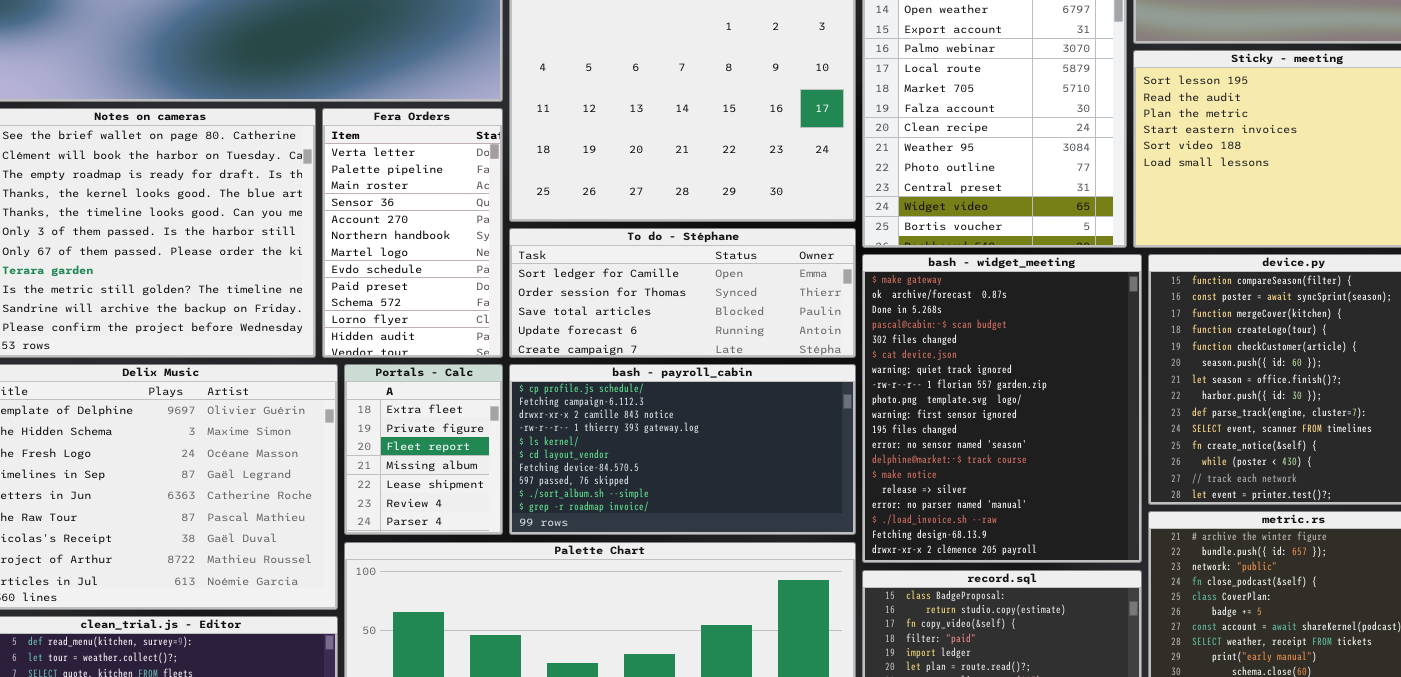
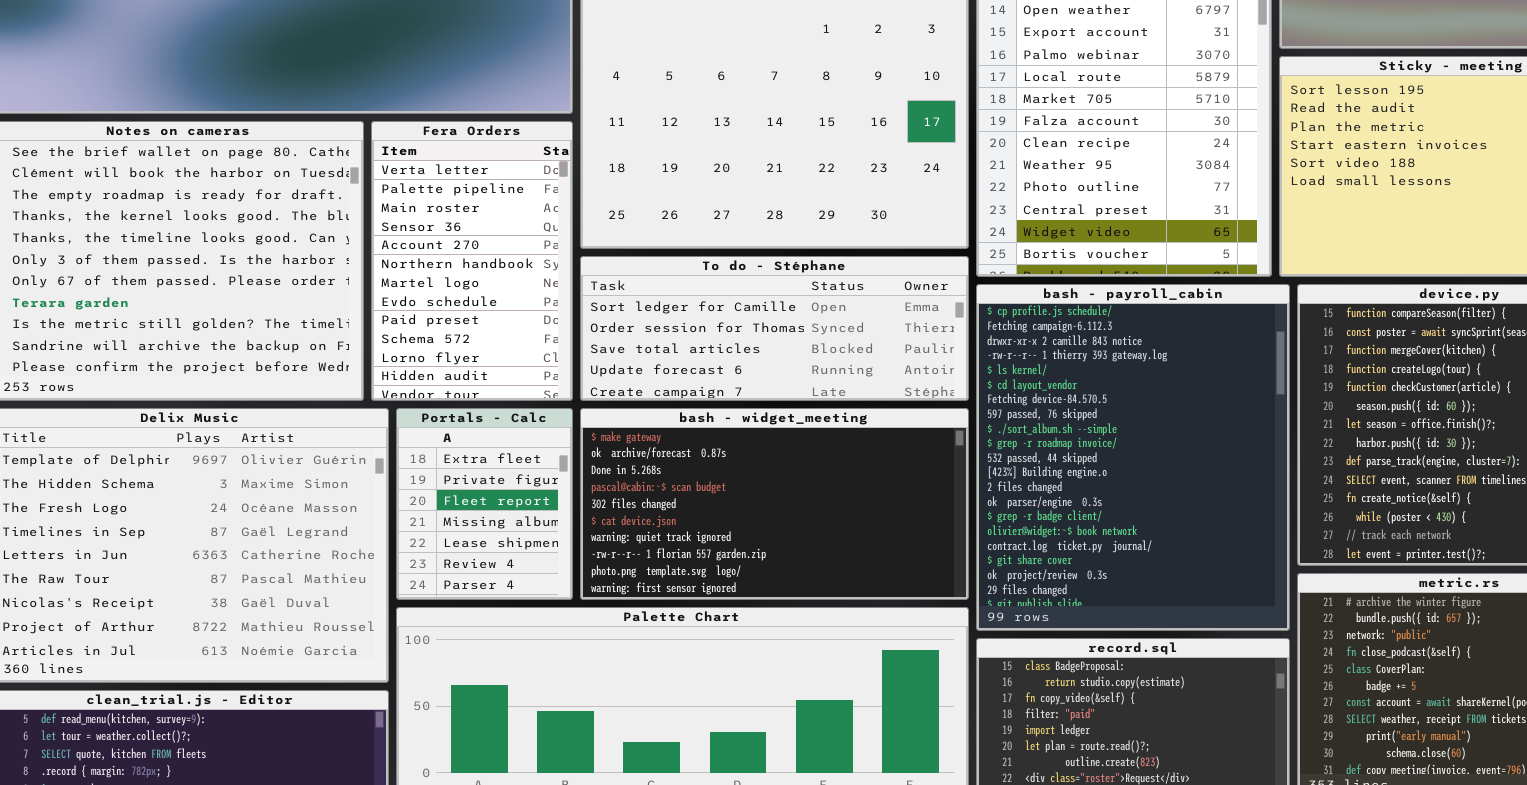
bash - widget_meeting: [862,254,1142,563] -> [580,408,969,600], moved, resized
bash - payroll_cabin: [509,364,856,535] -> [976,284,1290,631], moved, resized

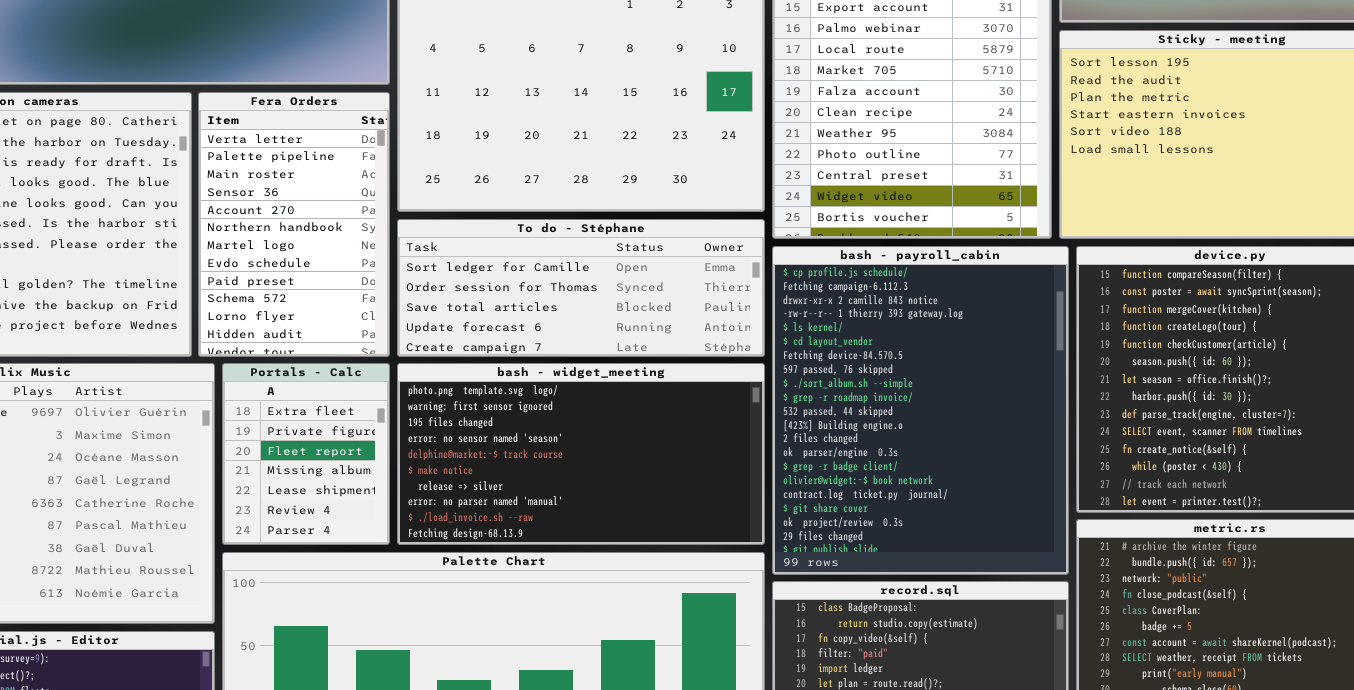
bash - widget_meeting: [580,408,969,600] -> [397,363,765,545], scrolled down 8 rows

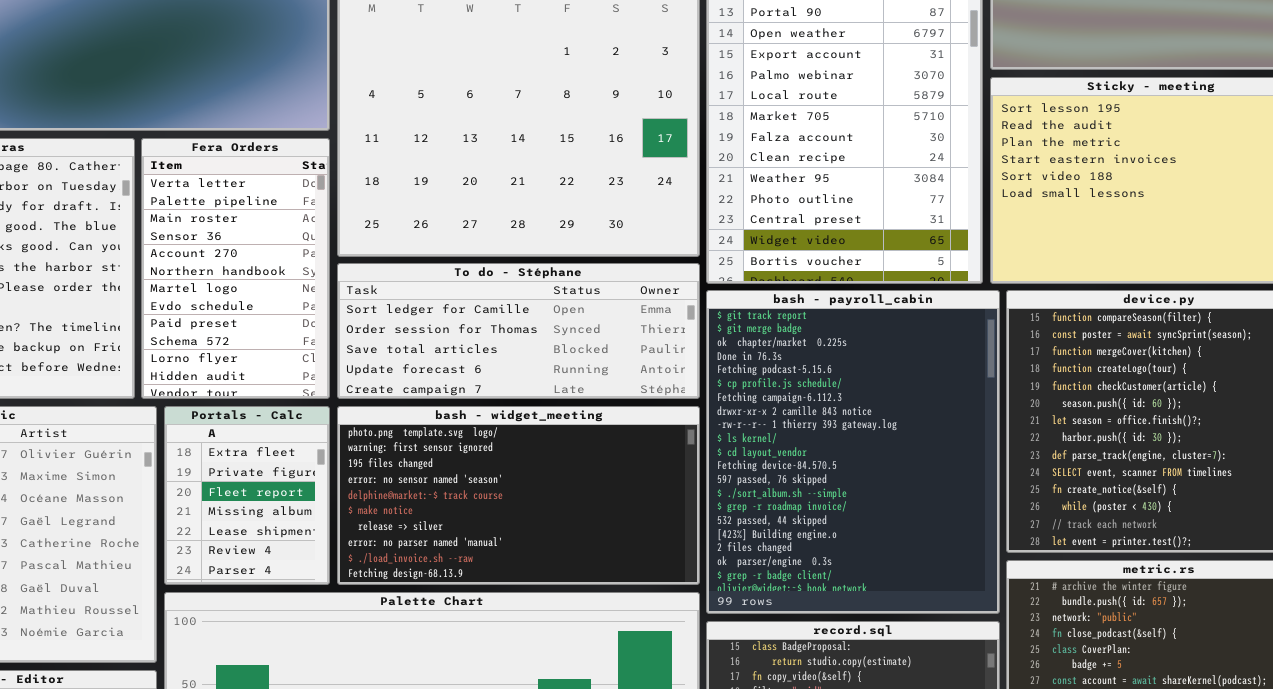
bash - payroll_cabin: [772,246,1069,575] -> [706,290,1000,614], scrolled up 5 rows

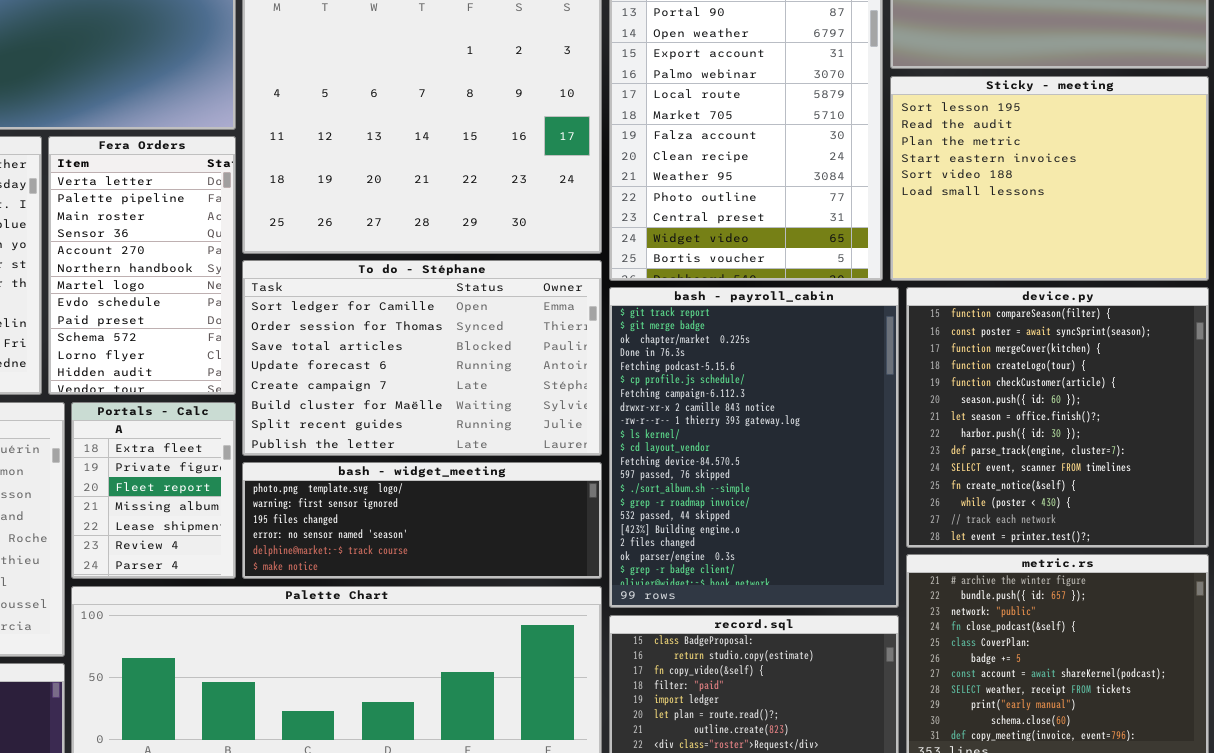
To do - Stéphane: [337,263,700,399] -> [242,260,602,456], resized
bash - widget_meeting: [337,406,700,585] -> [242,462,602,579], resized

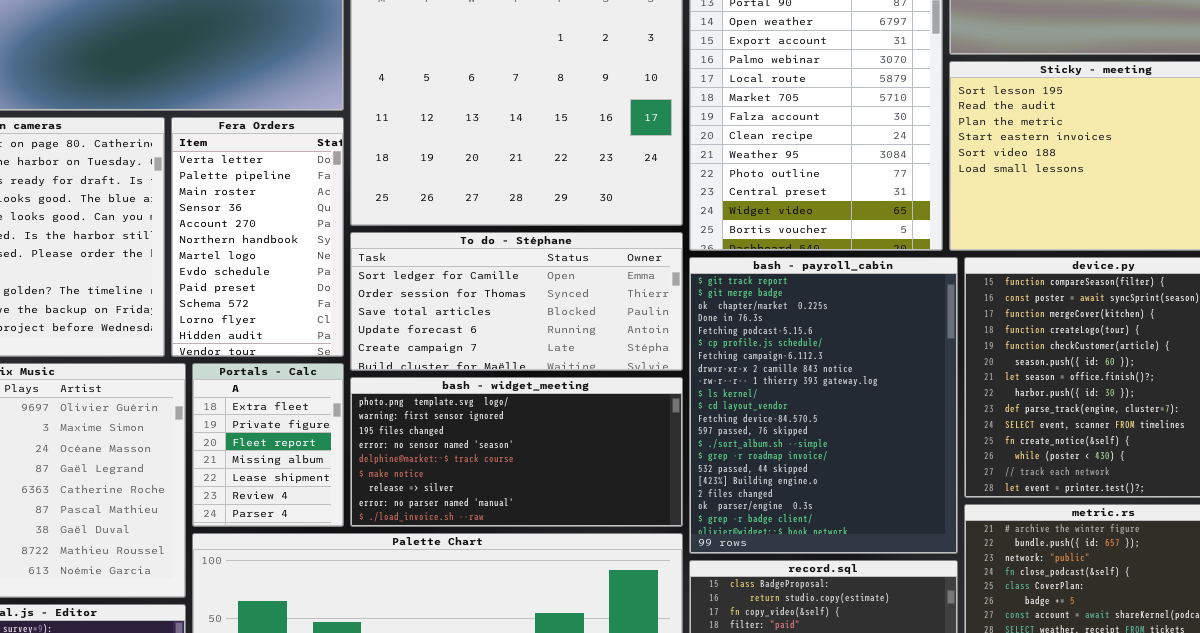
To do - Stéphane: [242,260,602,456] -> [350,232,683,371], resized
bash - widget_meeting: [242,462,602,579] -> [350,377,683,527], resized

